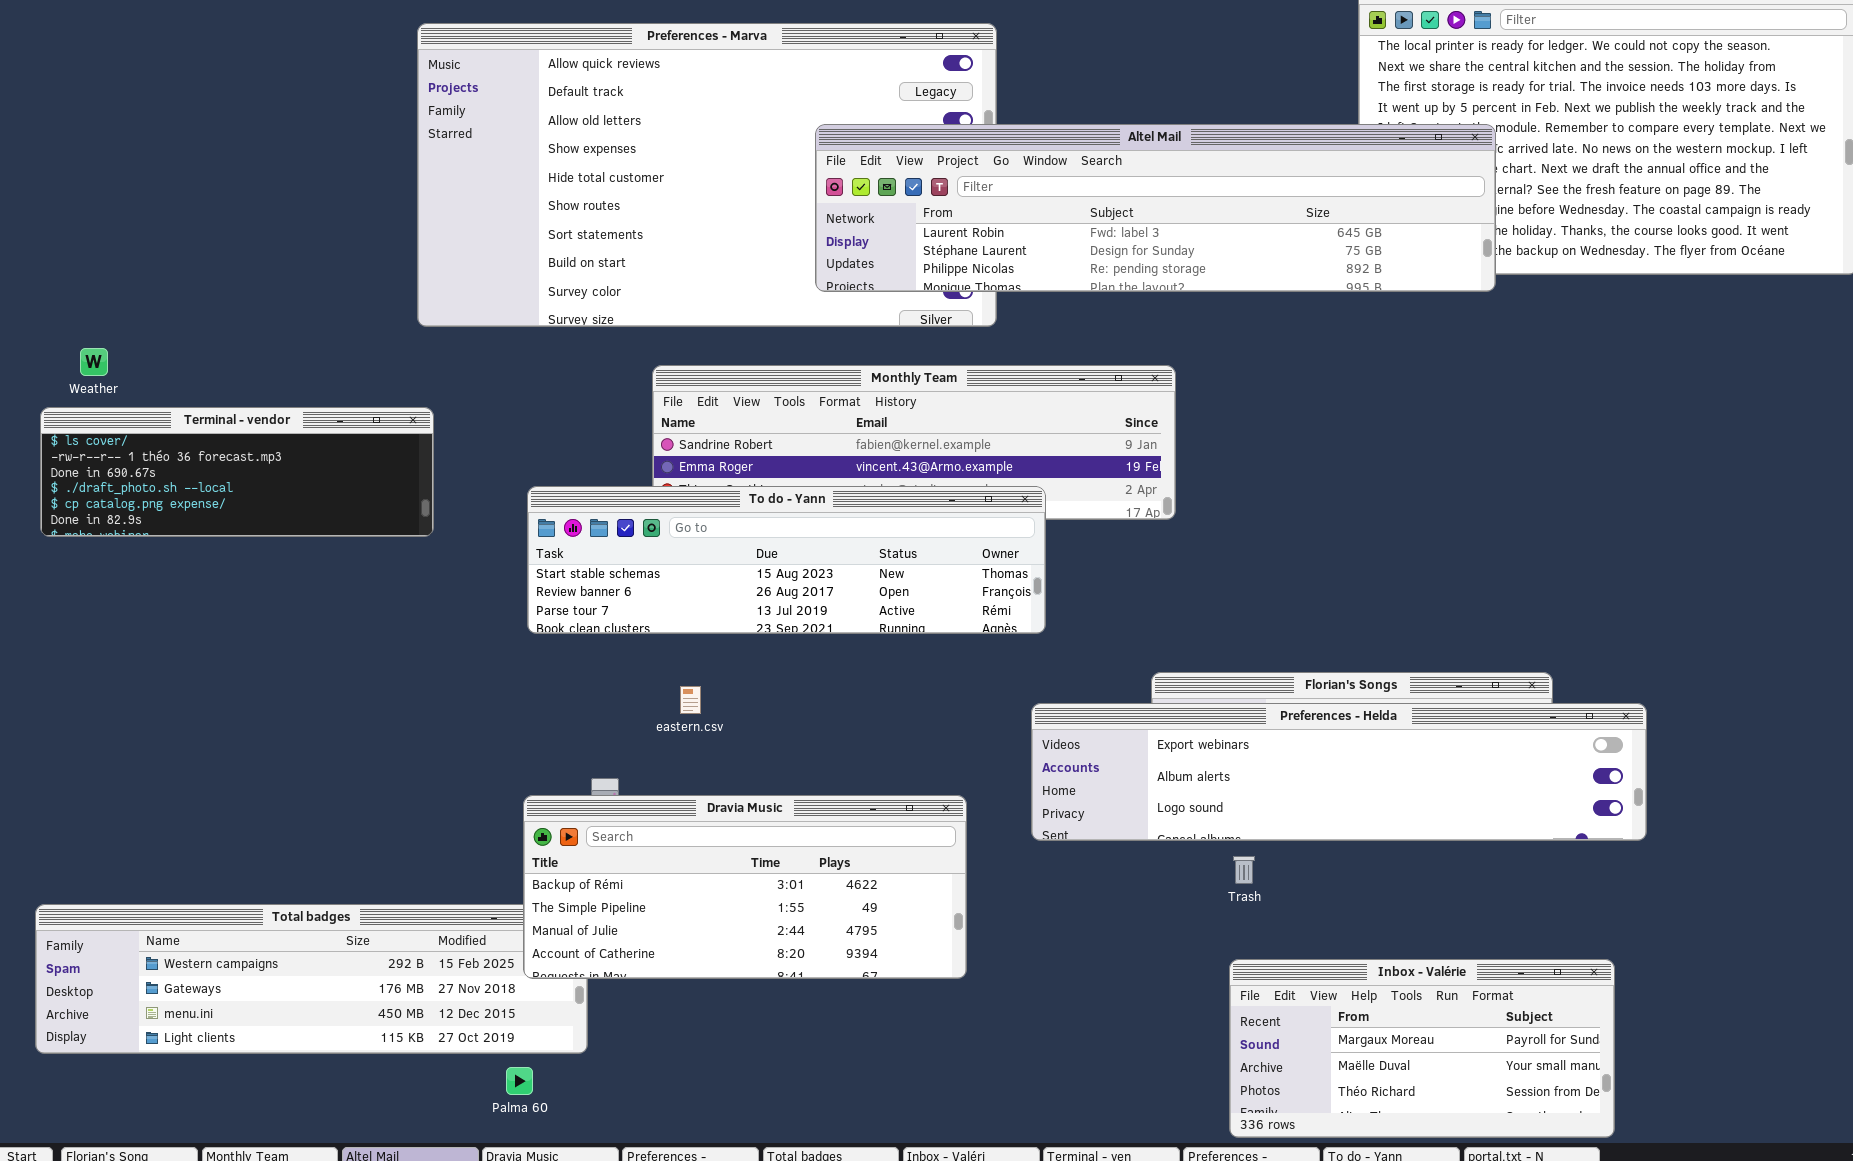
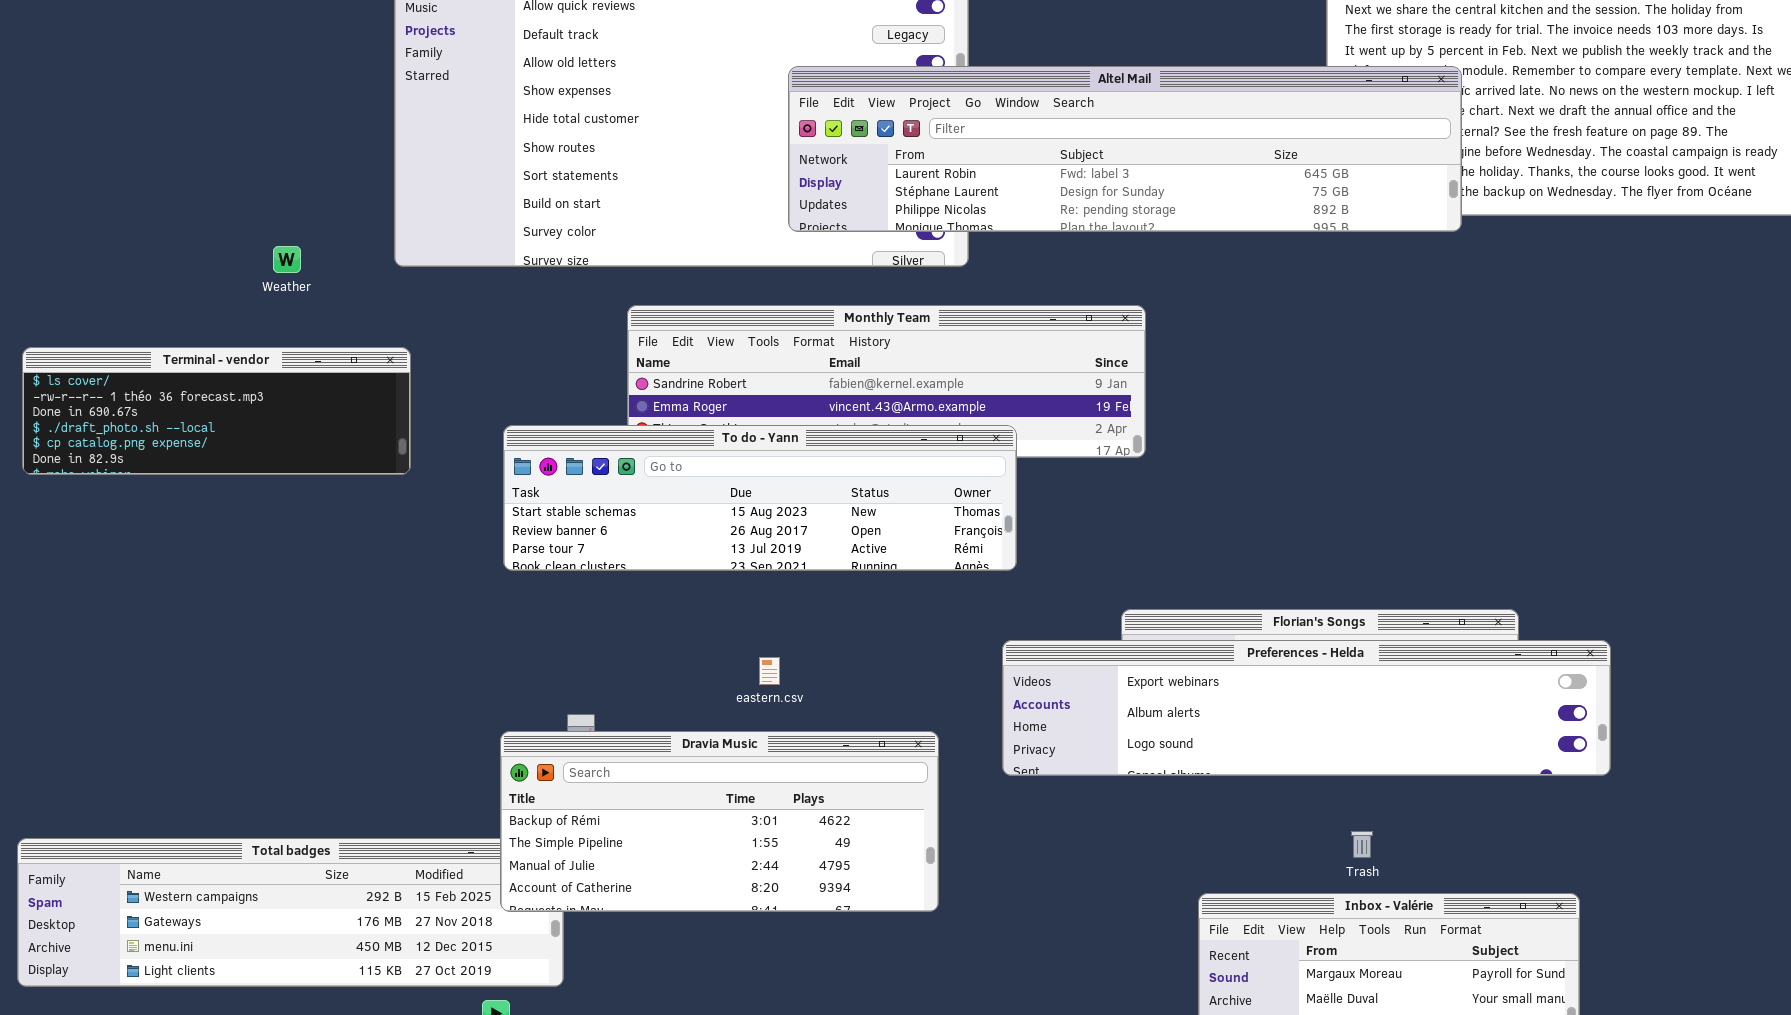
Weather: [80,348,108,376] -> [273,246,301,273], moved
eastern.csv: [680,686,701,714] -> [759,657,780,685], moved
Trash: [1233,856,1255,884] -> [1351,831,1373,858], moved

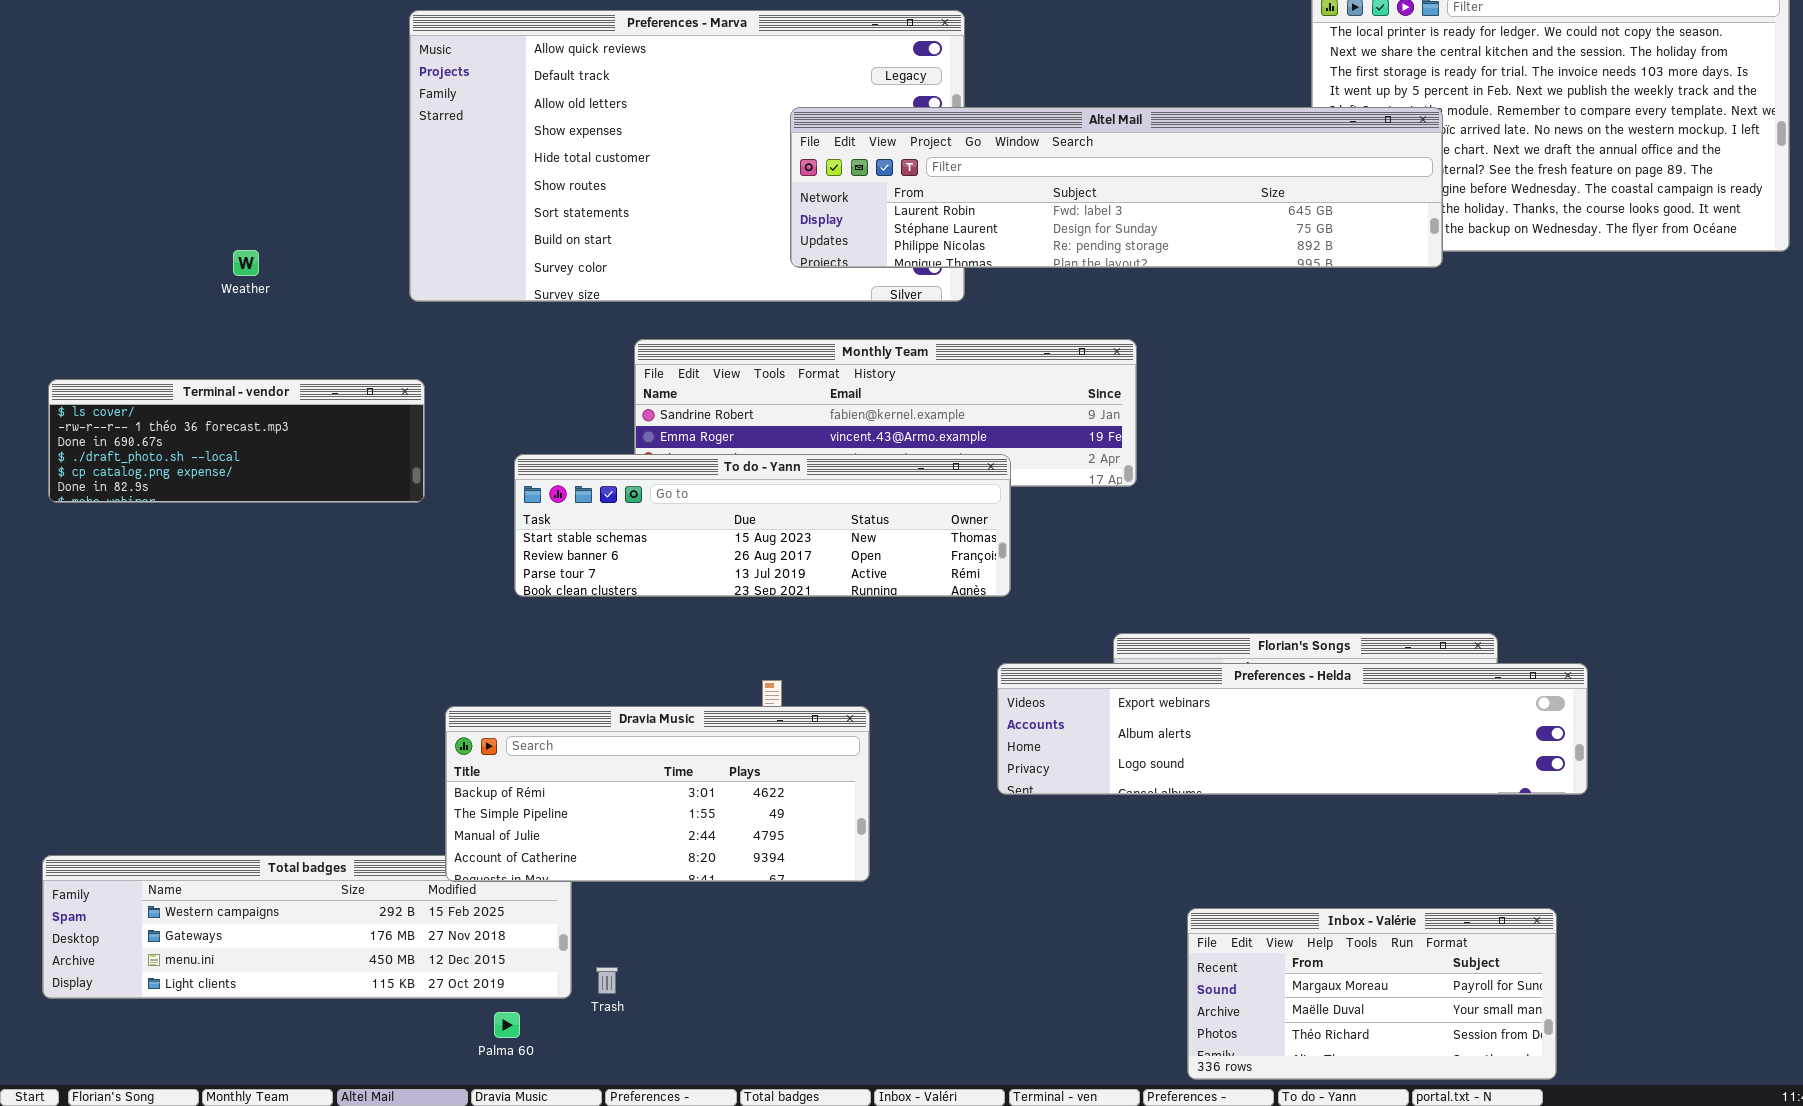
Weather: [273,246,301,273] -> [233,250,259,276], moved
Dravia Music: [500,731,939,912] -> [445,706,870,882], moved
Trash: [1351,831,1373,858] -> [596,967,618,994], moved

